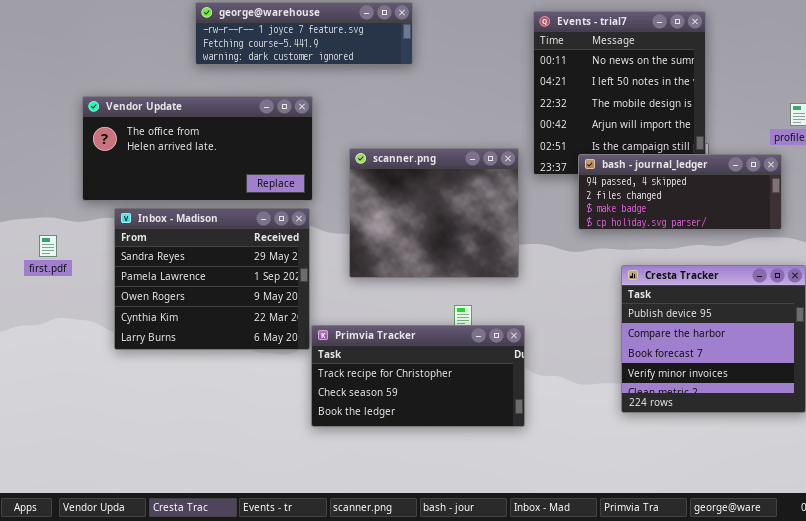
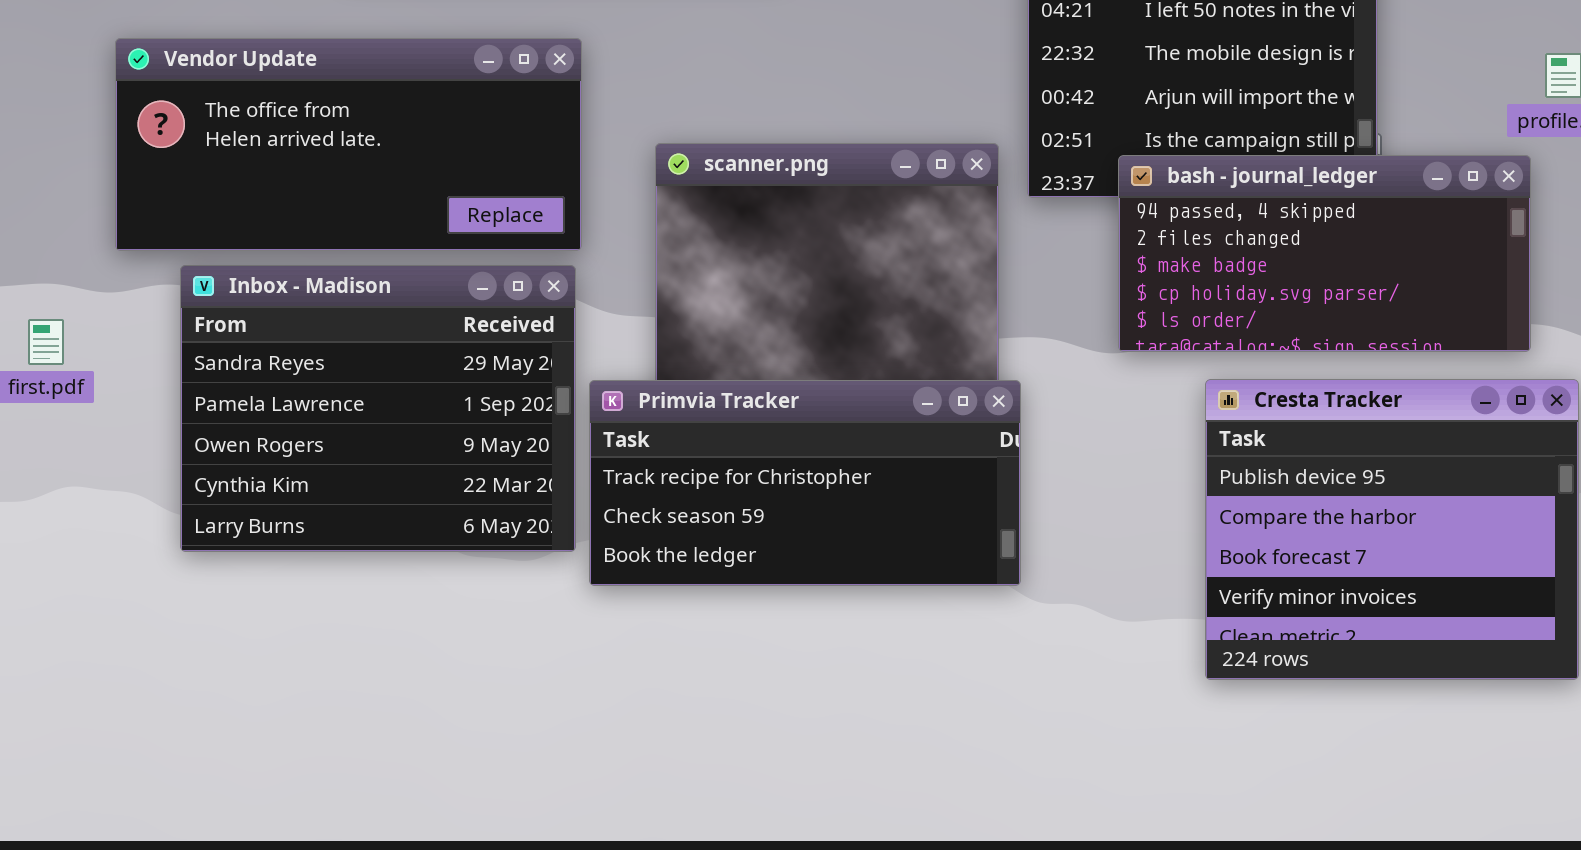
bash - journal_ledger: [578,154,782,230] -> [1118,155,1531,352], resized
Primvia Tracker: [311,325,525,427] -> [589,380,1021,586], moved

